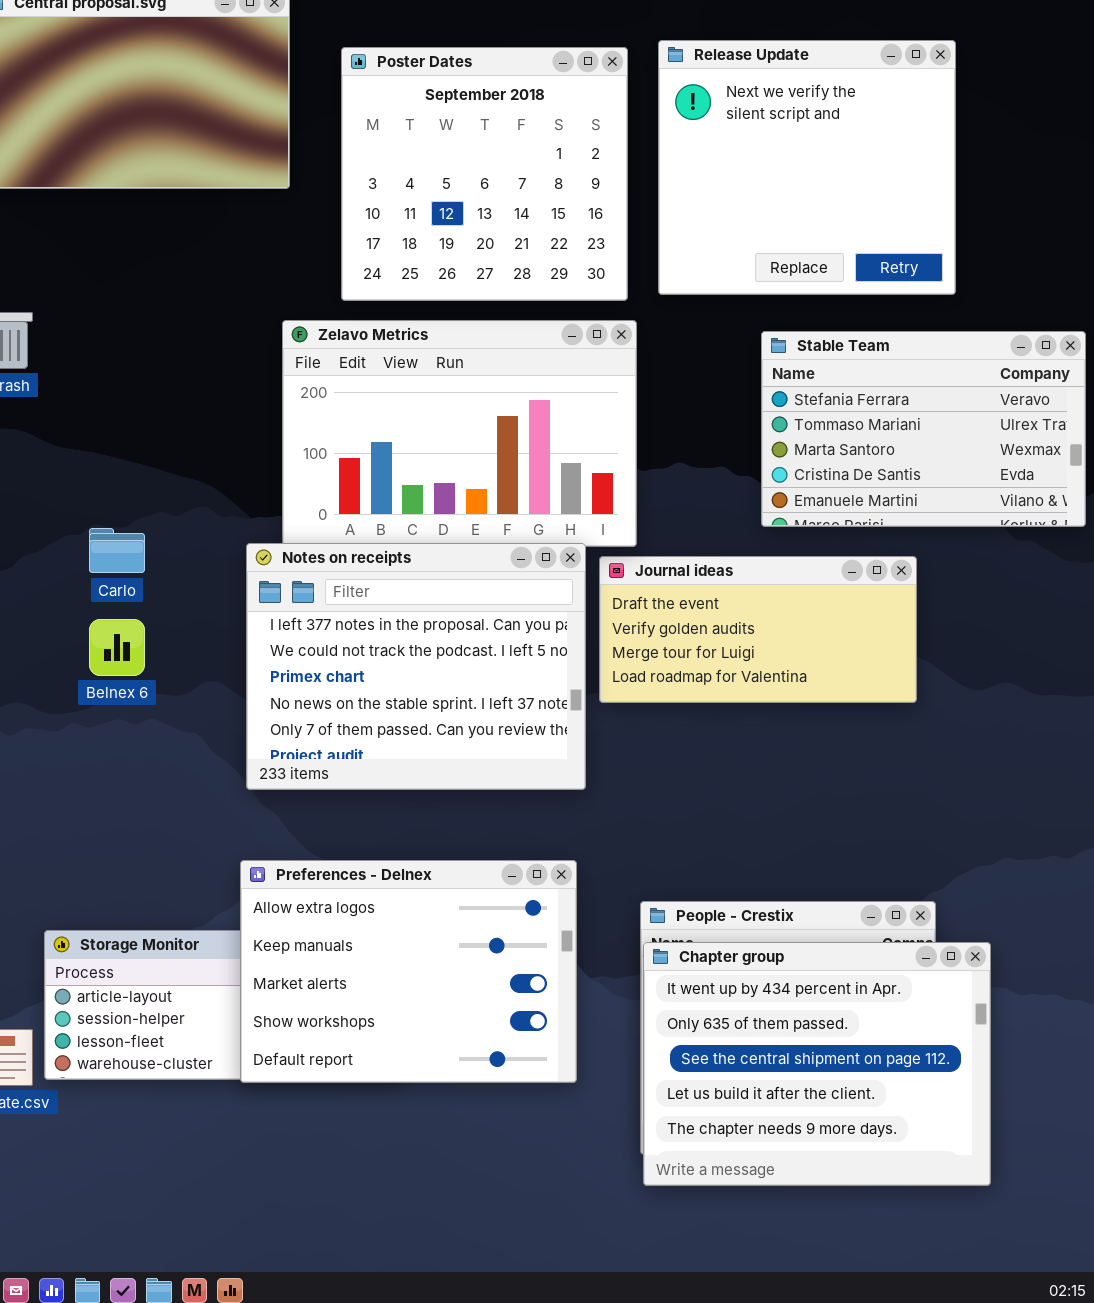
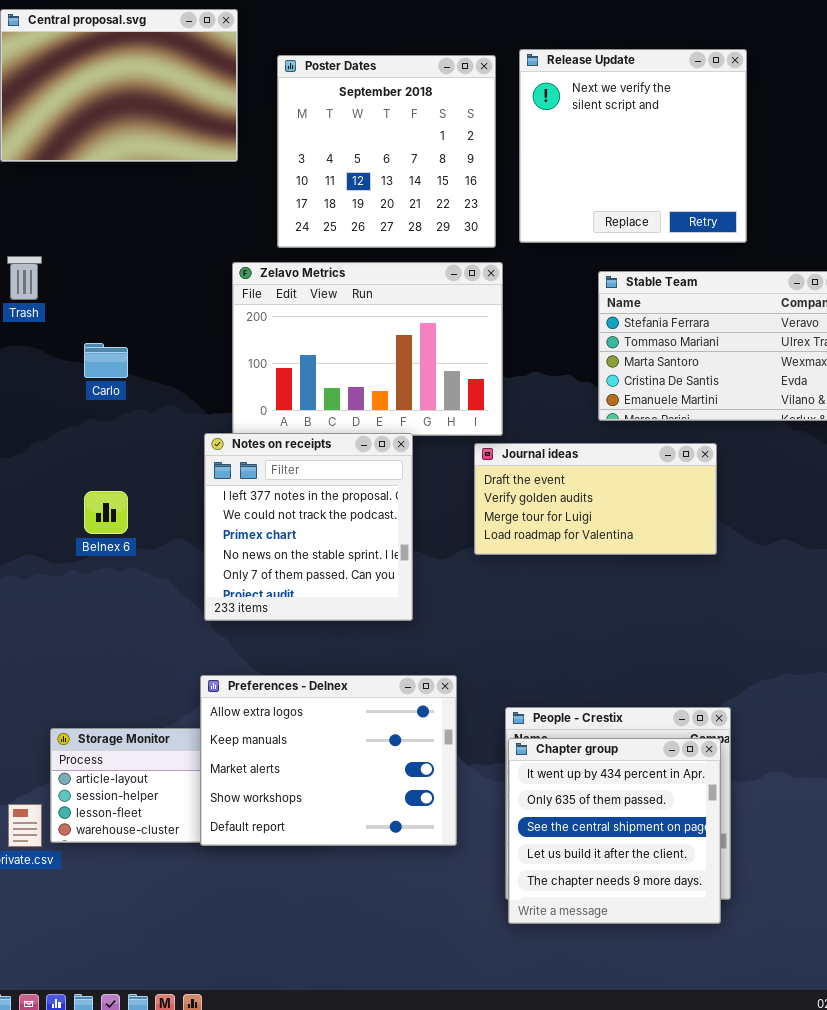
Carlo: [89,528,145,573] -> [84,343,128,378], moved
Notes on receipts: [246,543,586,790] -> [204,433,413,621], resized
Chapter group: [643,942,991,1186] -> [508,738,721,924], resized

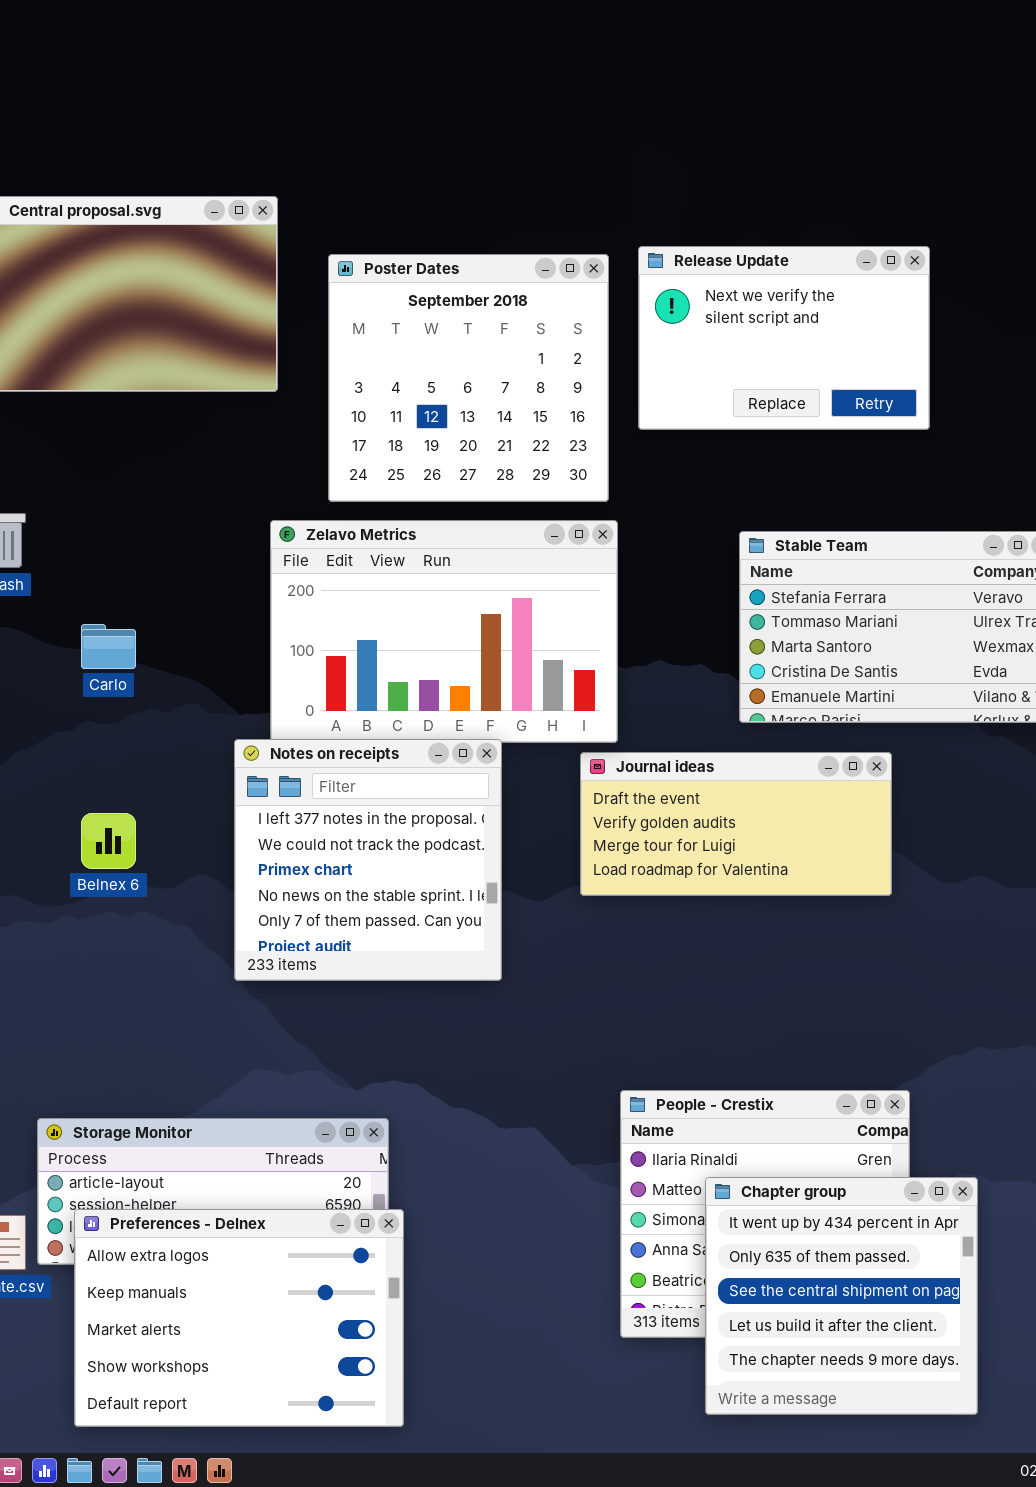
Release Update: [519,49,747,243] -> [638,246,930,430], resized
Preferences - Delnex: [200,675,457,846] -> [74,1209,404,1427], moved
Chapter group: [508,738,721,924] -> [705,1177,978,1415], moved

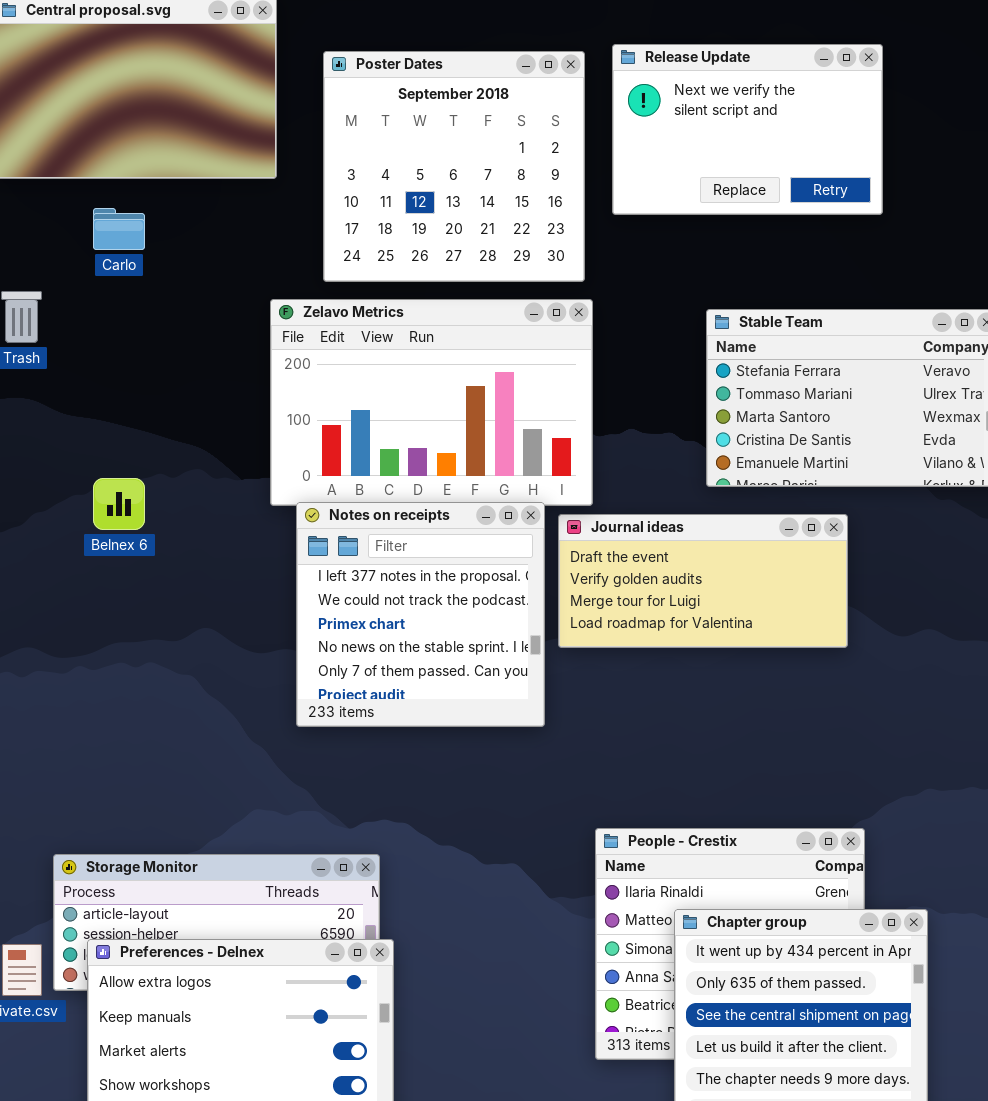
Carlo: [81,624,136,669] -> [93,208,145,250], moved
Notes on receipts: [234,739,502,981] -> [296,502,545,727], moved
Belnex 6: [81,813,136,869] -> [93,478,145,530], moved

